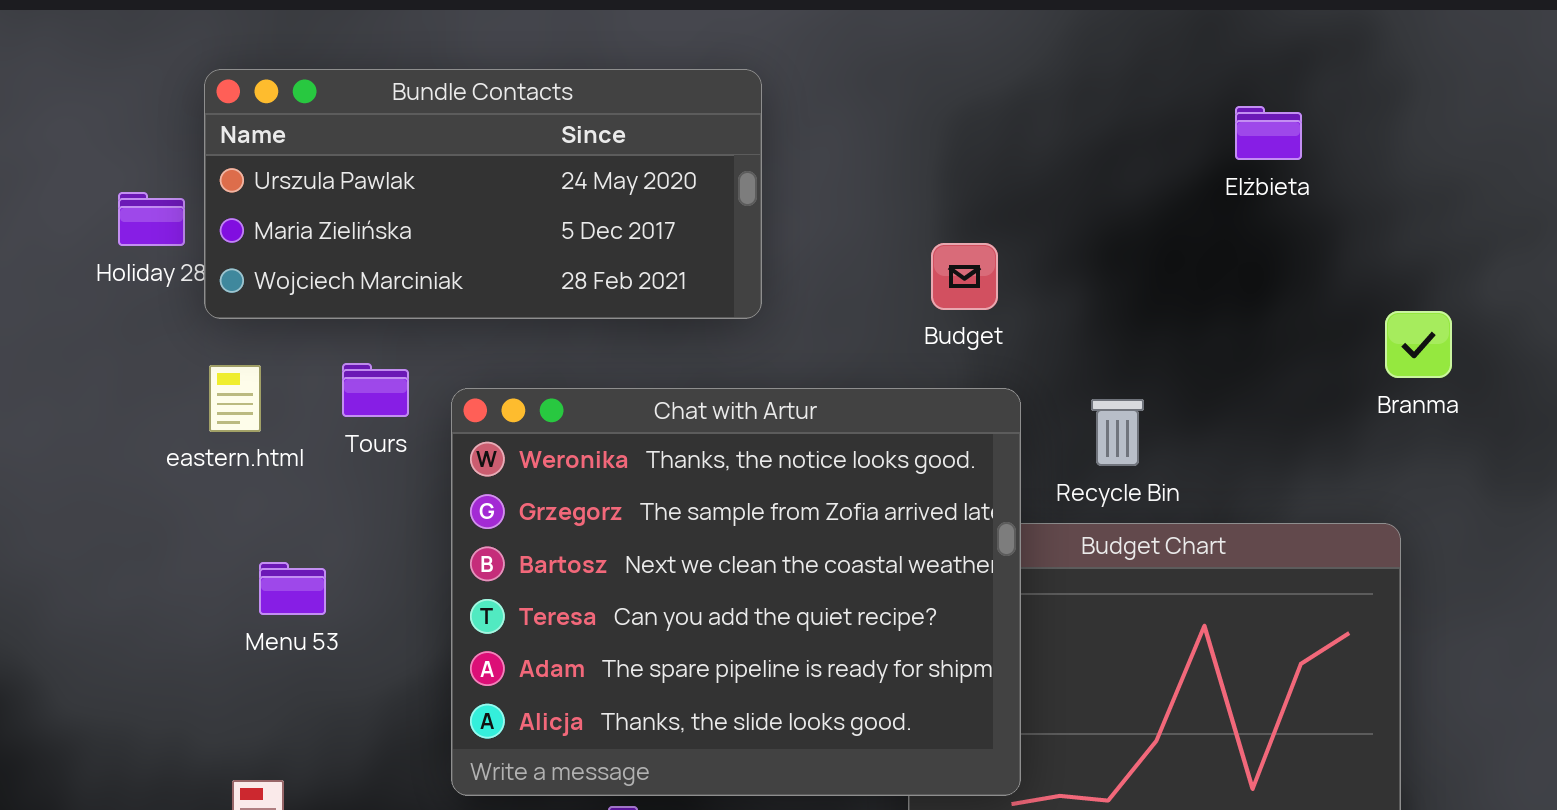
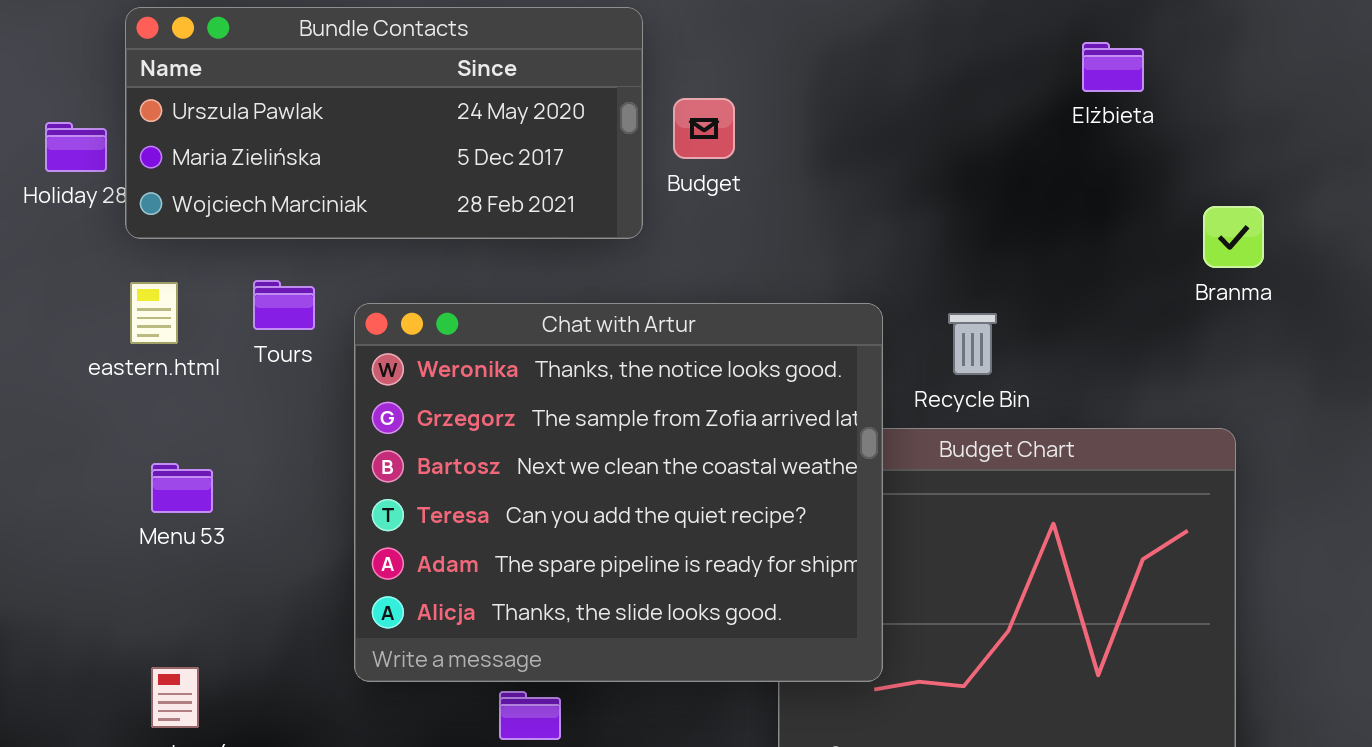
Budget: [931,243,998,310] -> [673,98,735,159], moved
Branma: [1385,311,1452,378] -> [1203,206,1264,268], moved
Menu 53: [259,562,326,615] -> [151,463,213,513], moved

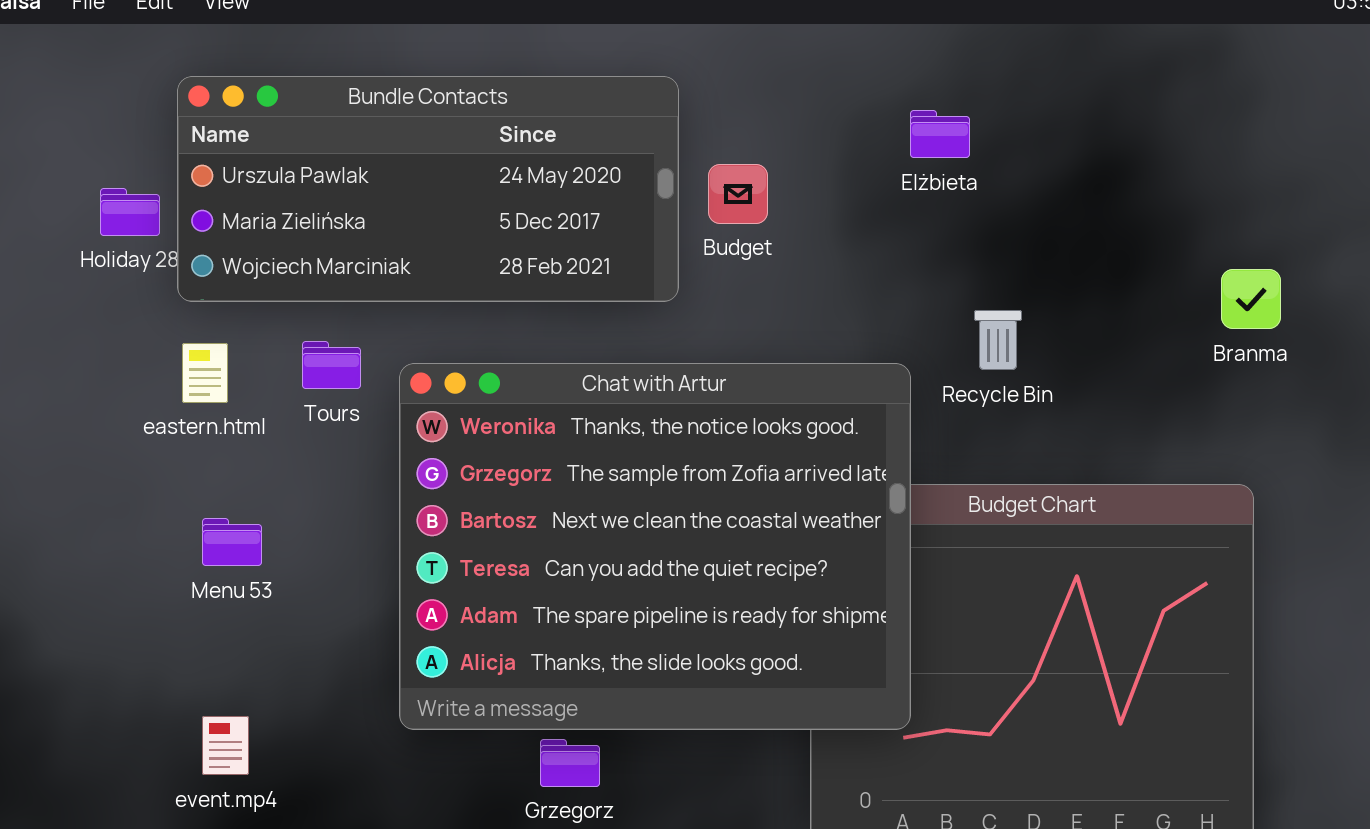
Elżbieta: [1082,42,1144,92] -> [910,110,970,158], moved
Recycle Bin: [948,313,997,375] -> [974,310,1022,370], moved

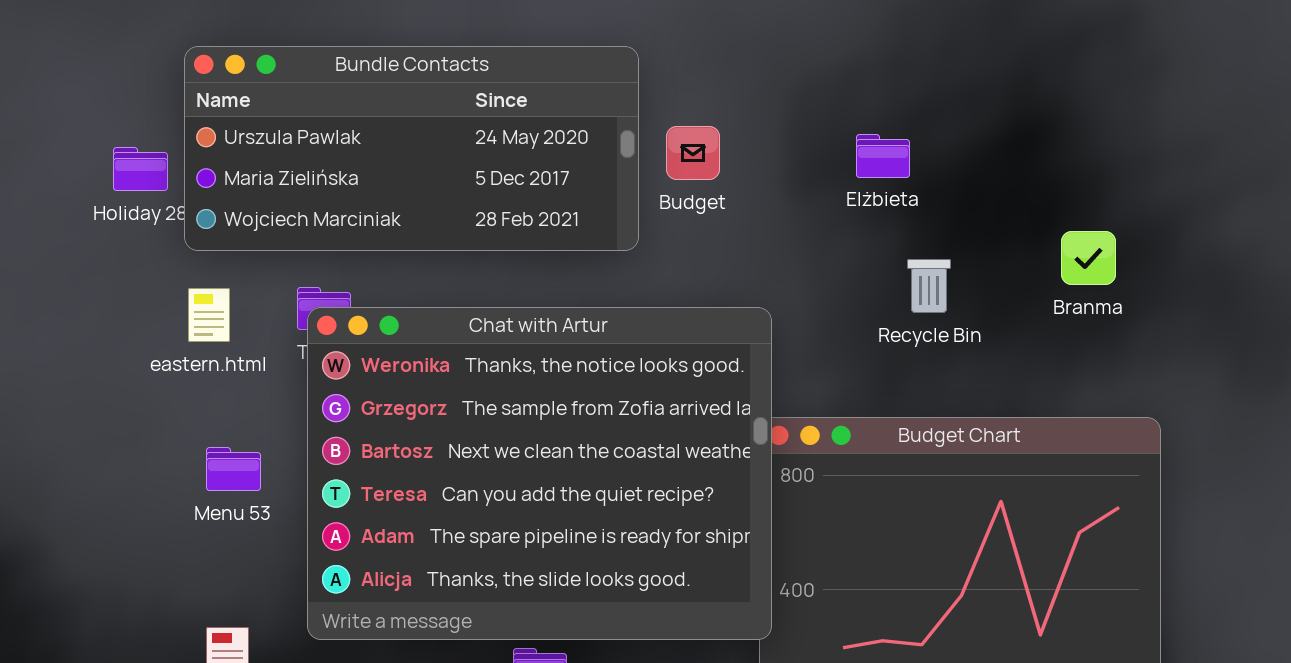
Elżbieta: [910,110,970,158] -> [856,134,910,178], moved
Branma: [1221,269,1281,329] -> [1061,231,1116,285], moved
Chat with Artur: [399,363,911,730] -> [307,307,772,640], moved

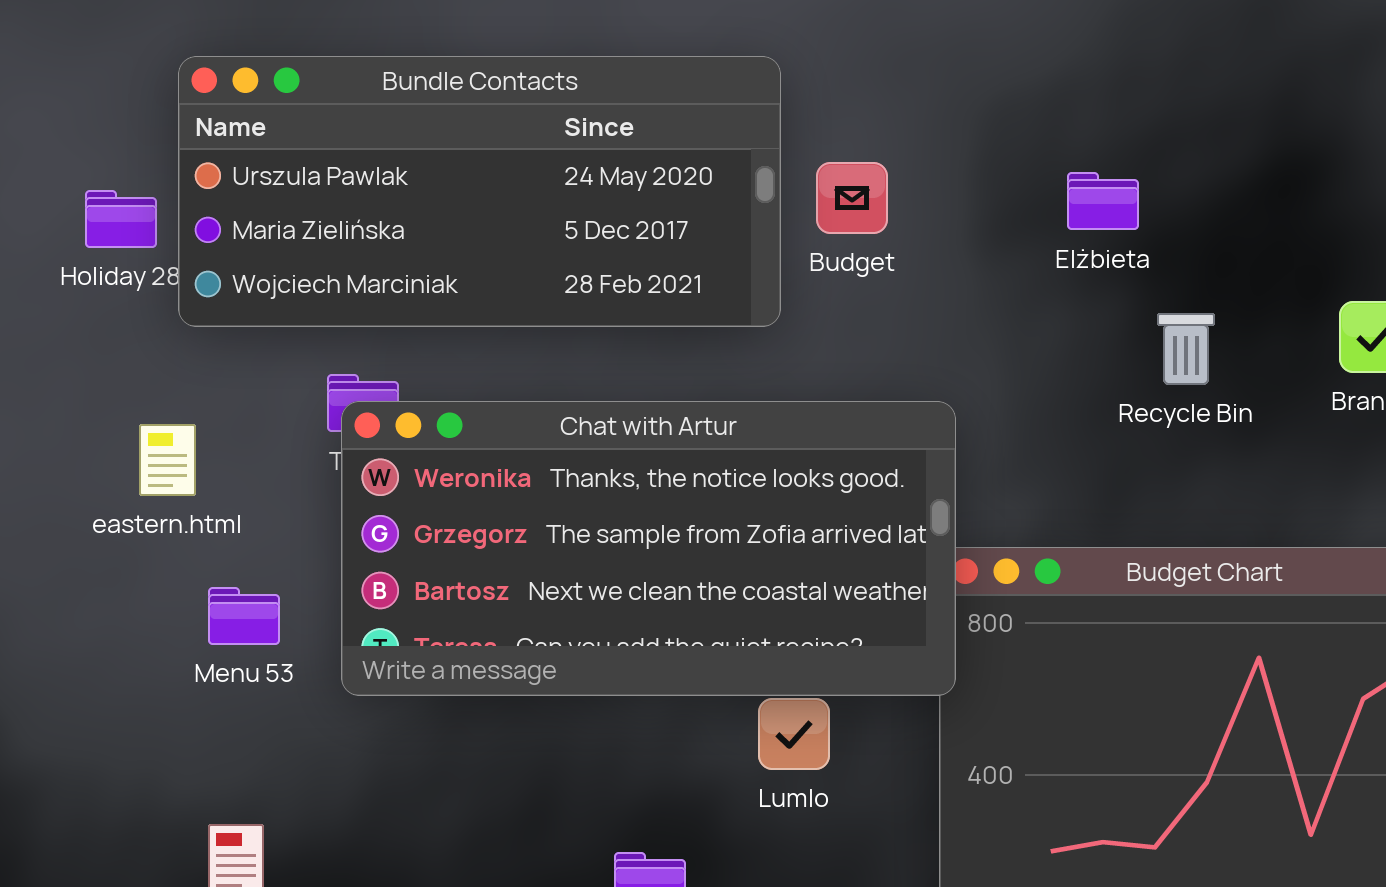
Recycle Bin: [907,259,951,313] -> [1157,313,1215,385], moved
eastern.html: [188,288,230,342] -> [139,424,196,496], moved
Chat with Artur: [307,307,772,640] -> [341,401,956,696], resized

